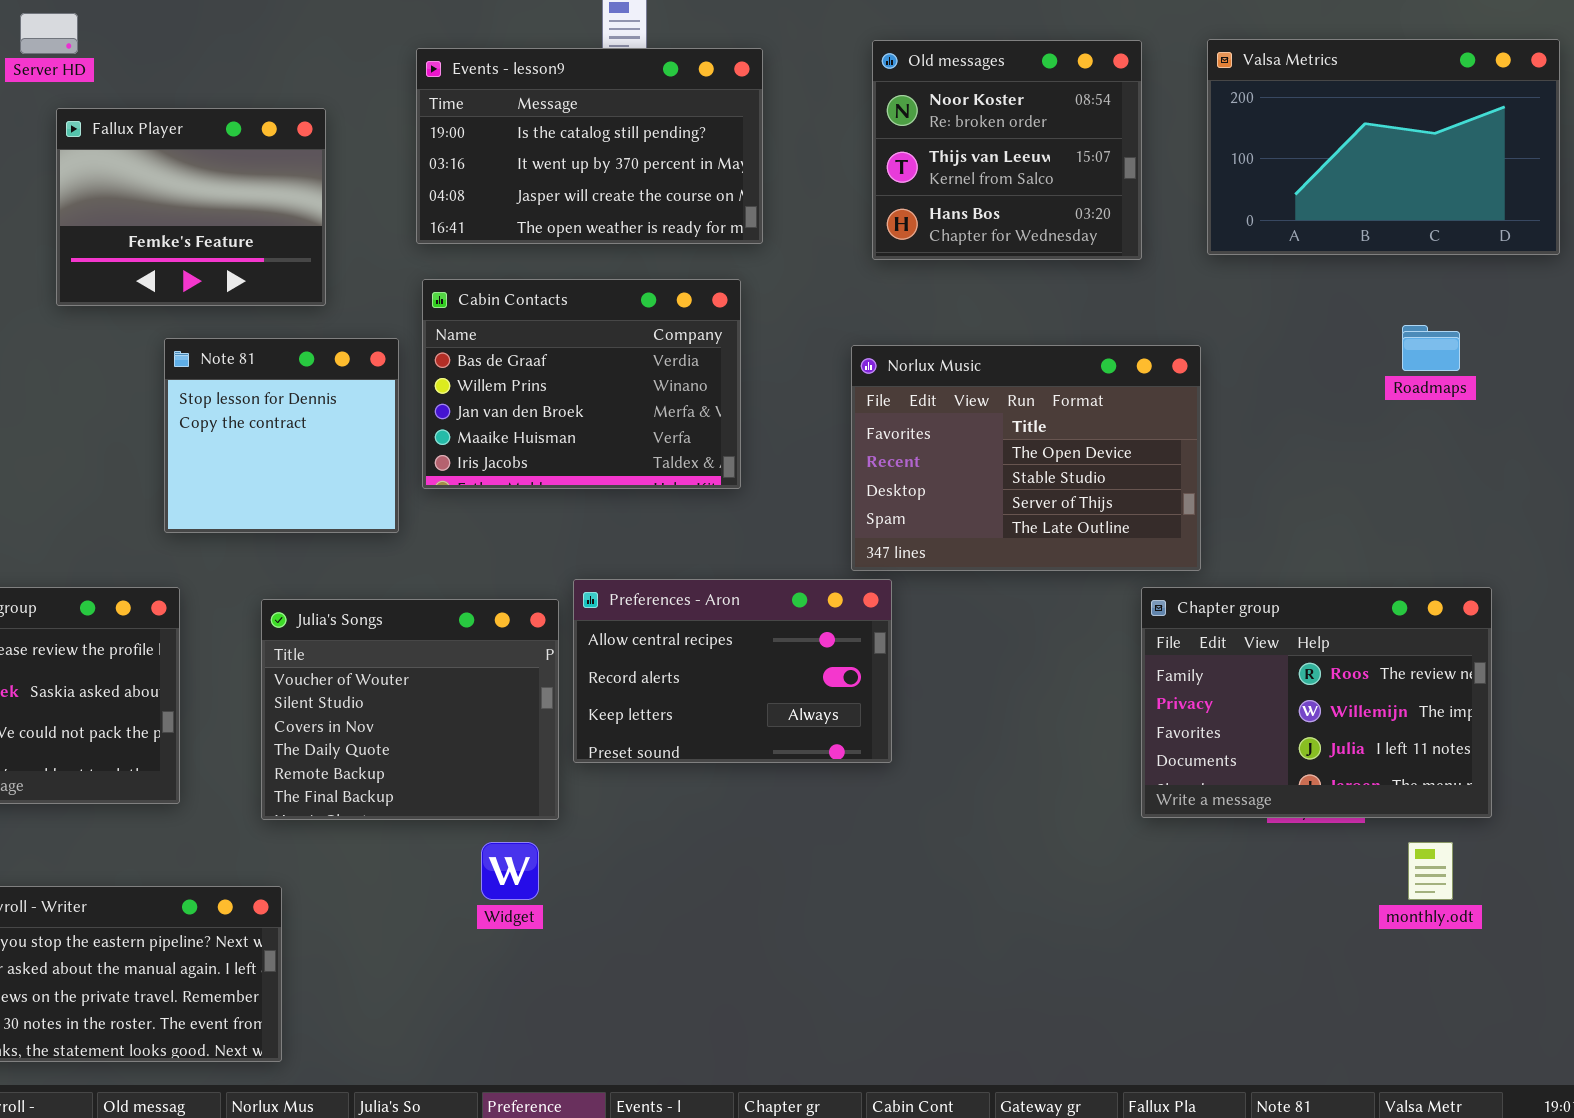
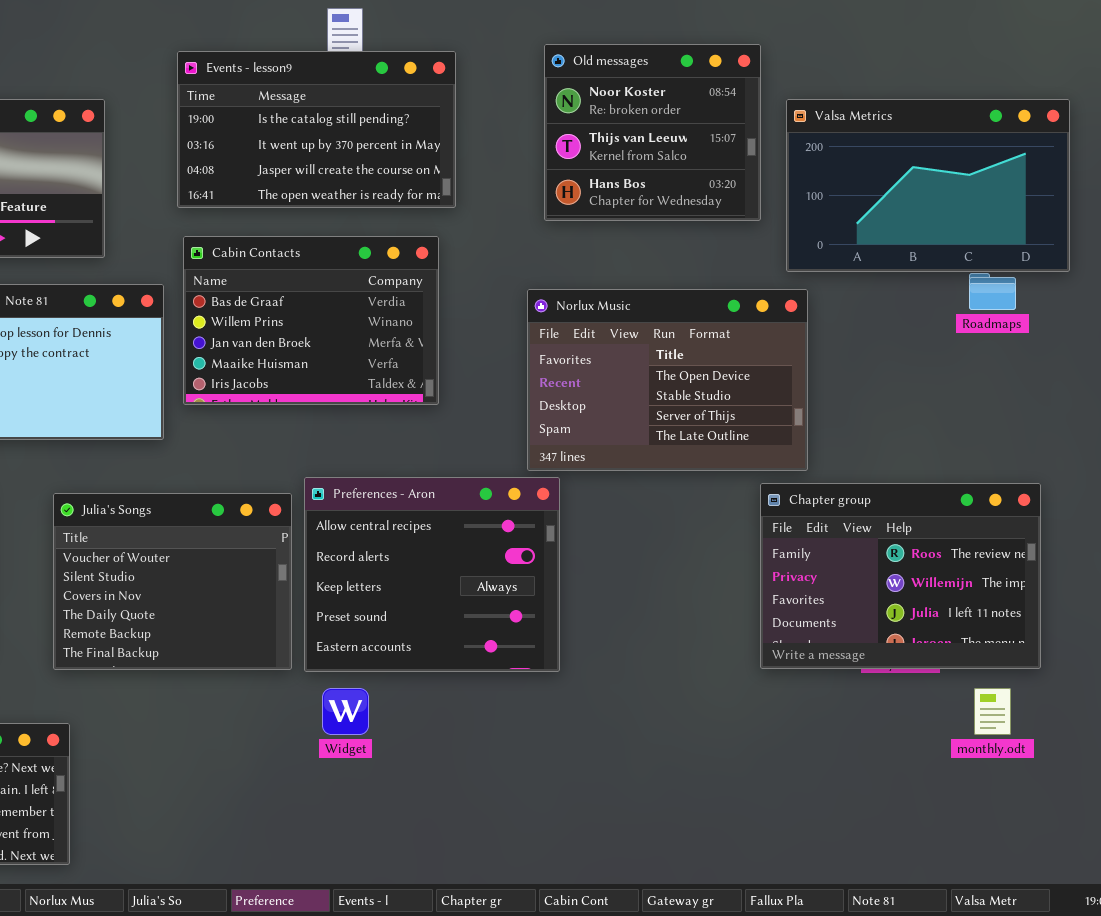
Valsa Metrics: [1207,39,1560,255] -> [786,99,1070,272], moved
Preferences - Aron: [573,579,892,763] -> [304,477,560,672], resized
Widget: [481,842,539,900] -> [322,688,369,735], moved

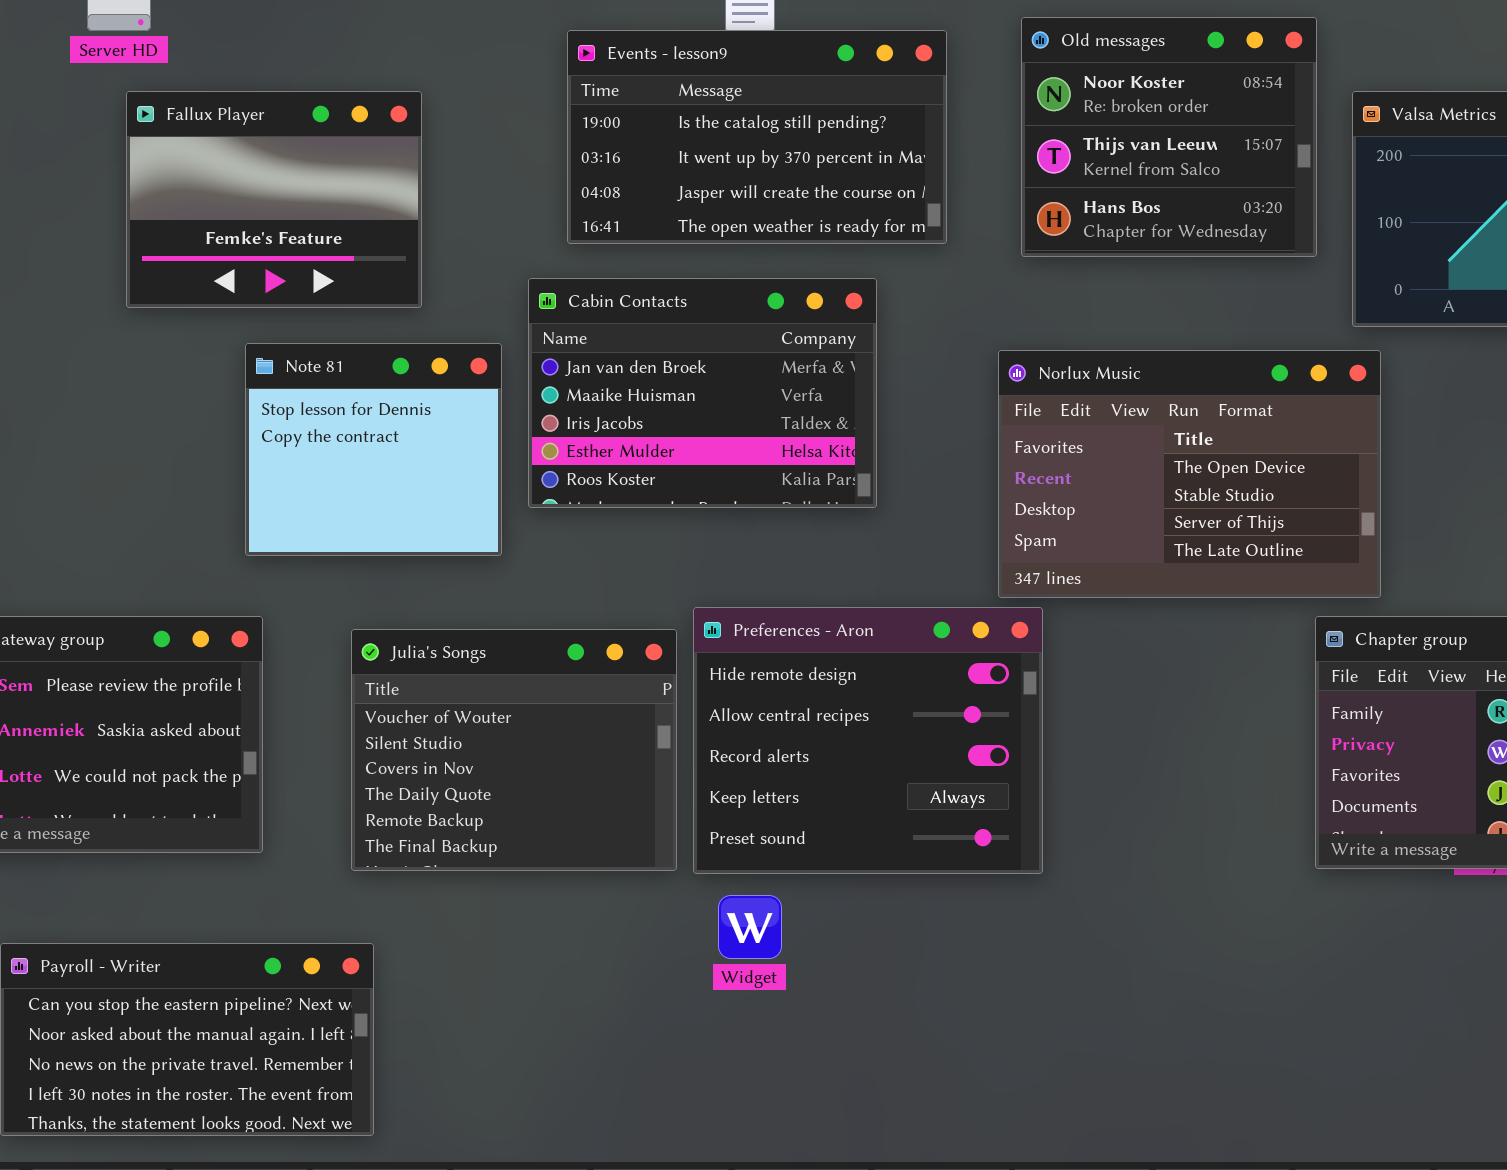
Events - lesson9: [177,51,456,208] -> [567,30,947,244], moved
Cabin Contacts: [183,236,439,405] -> [528,278,877,508], scrolled down 2 rows
Preferences - Aron: [304,477,560,672] -> [693,607,1043,874], scrolled up 1 row

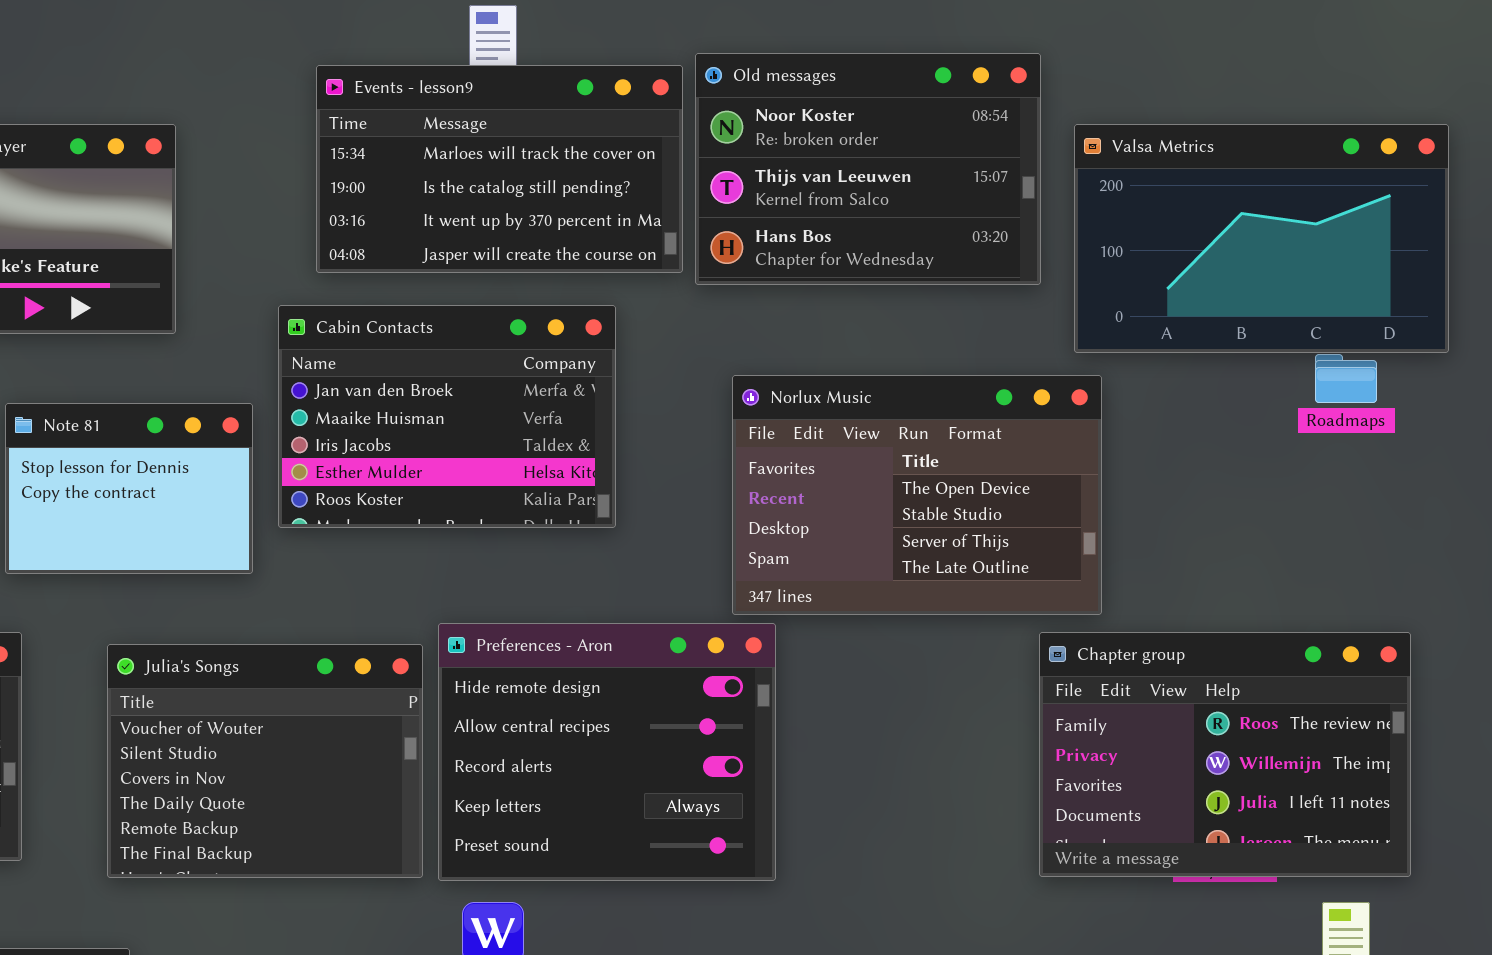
Old messages: [1021,17,1317,257] -> [695,53,1041,285], resized
Events - lesson9: [567,30,947,244] -> [316,65,683,273], scrolled up 1 row
Note 81: [245,343,502,556] -> [5,403,253,574], resized

